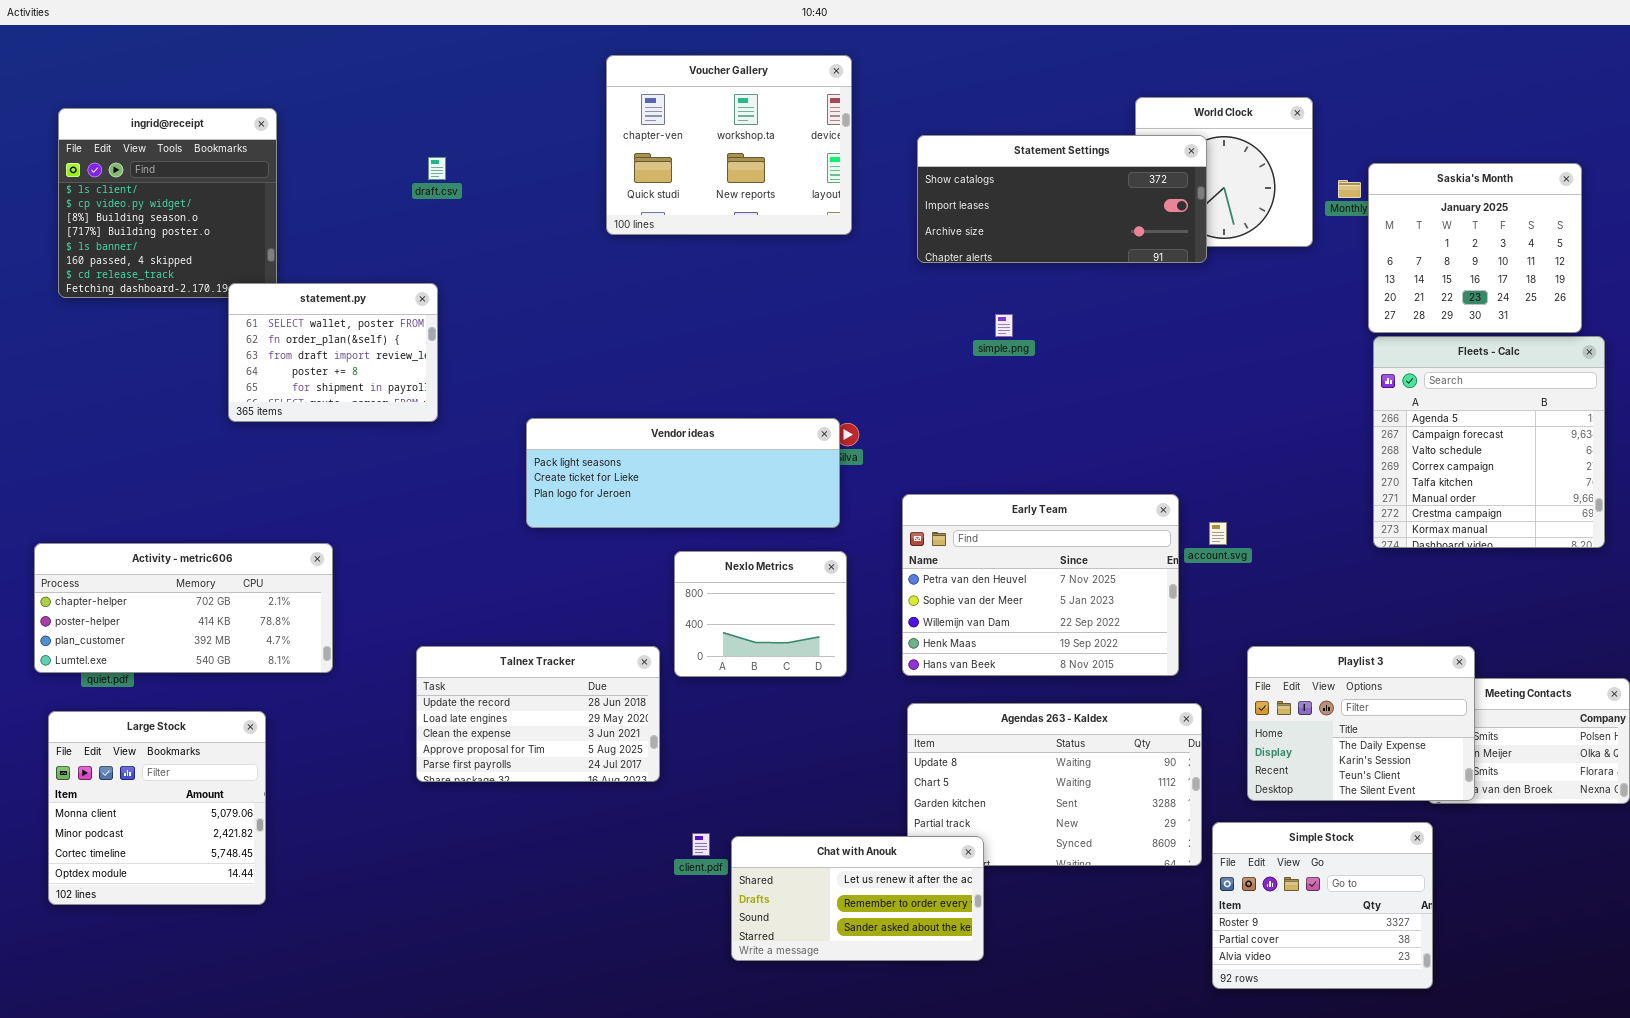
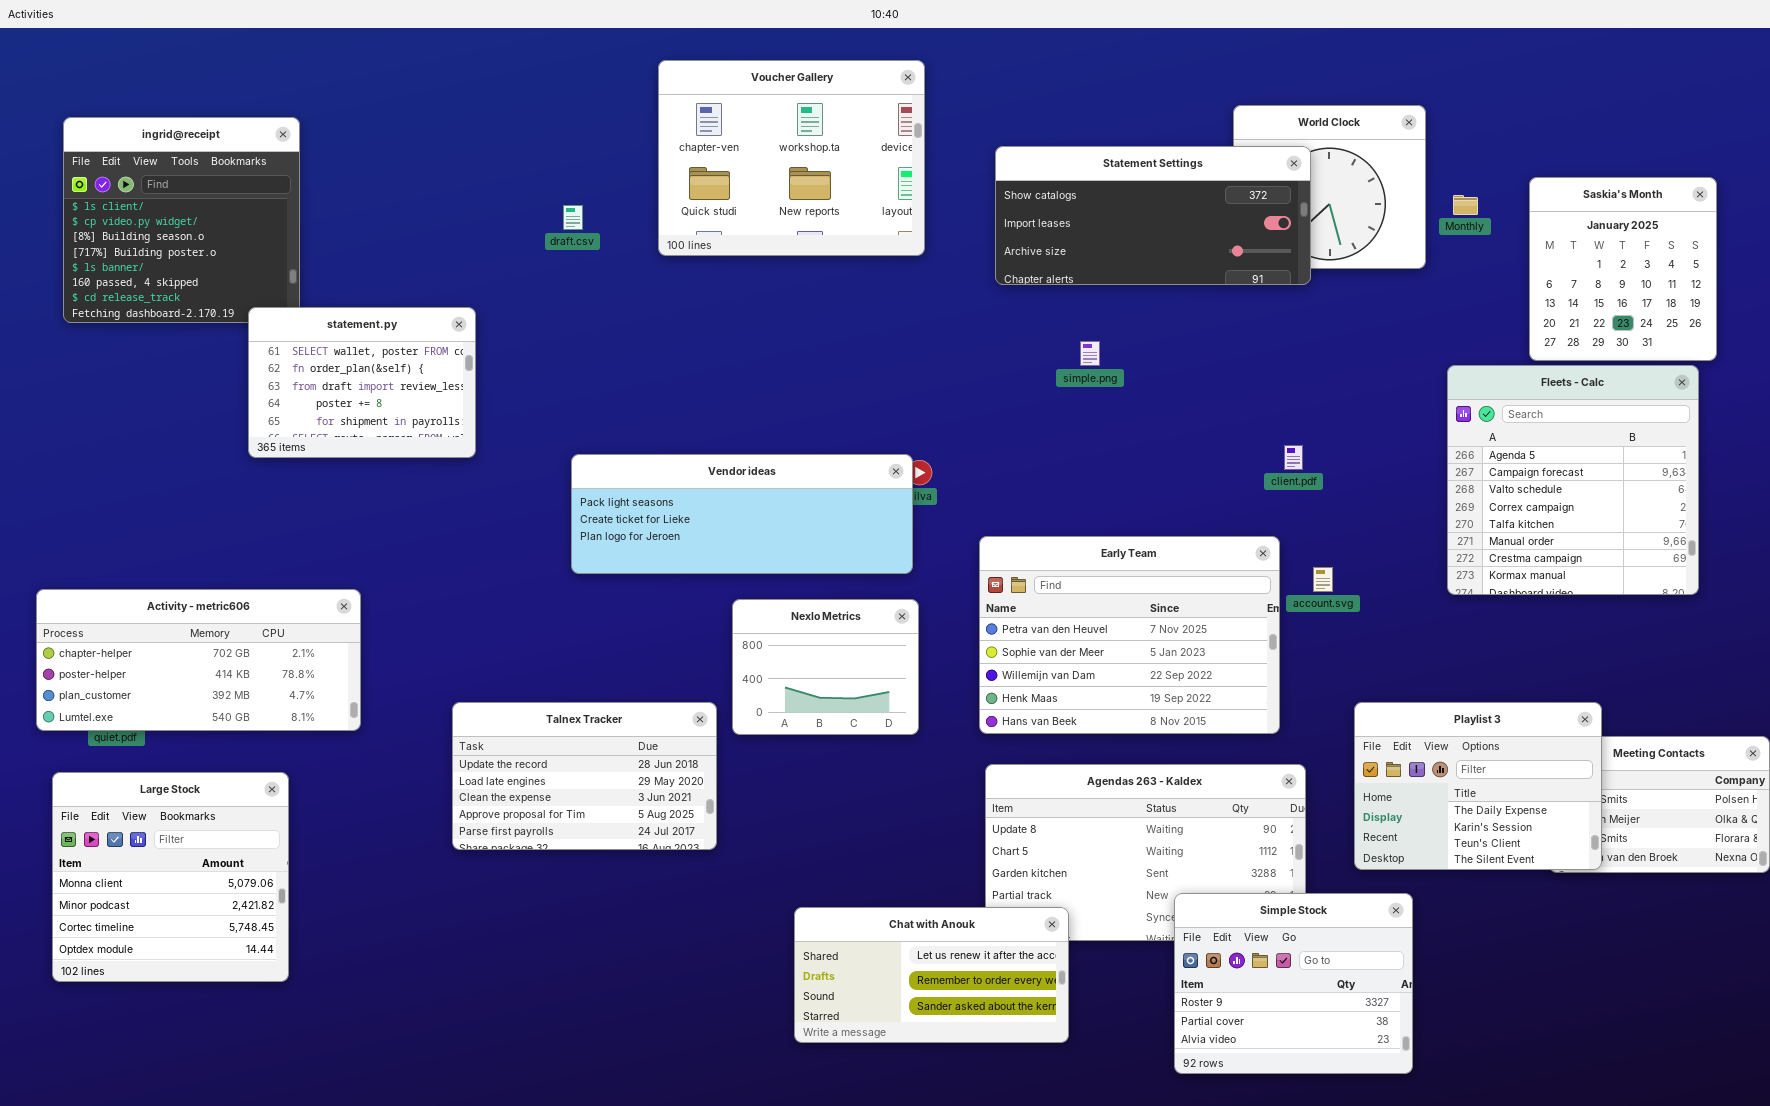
draft.csv: [428,157,446,180] -> [563,205,583,230], moved
Saskia's Month: [1368,163,1582,333] -> [1529,177,1717,361], resized
Fleets - Calc: [1373,336,1605,548] -> [1447,365,1699,595], moved
Simple Stock: [1212,822,1433,989] -> [1174,893,1413,1074], moved
client.pdf: [692,833,710,856] -> [1284,445,1303,470], moved

